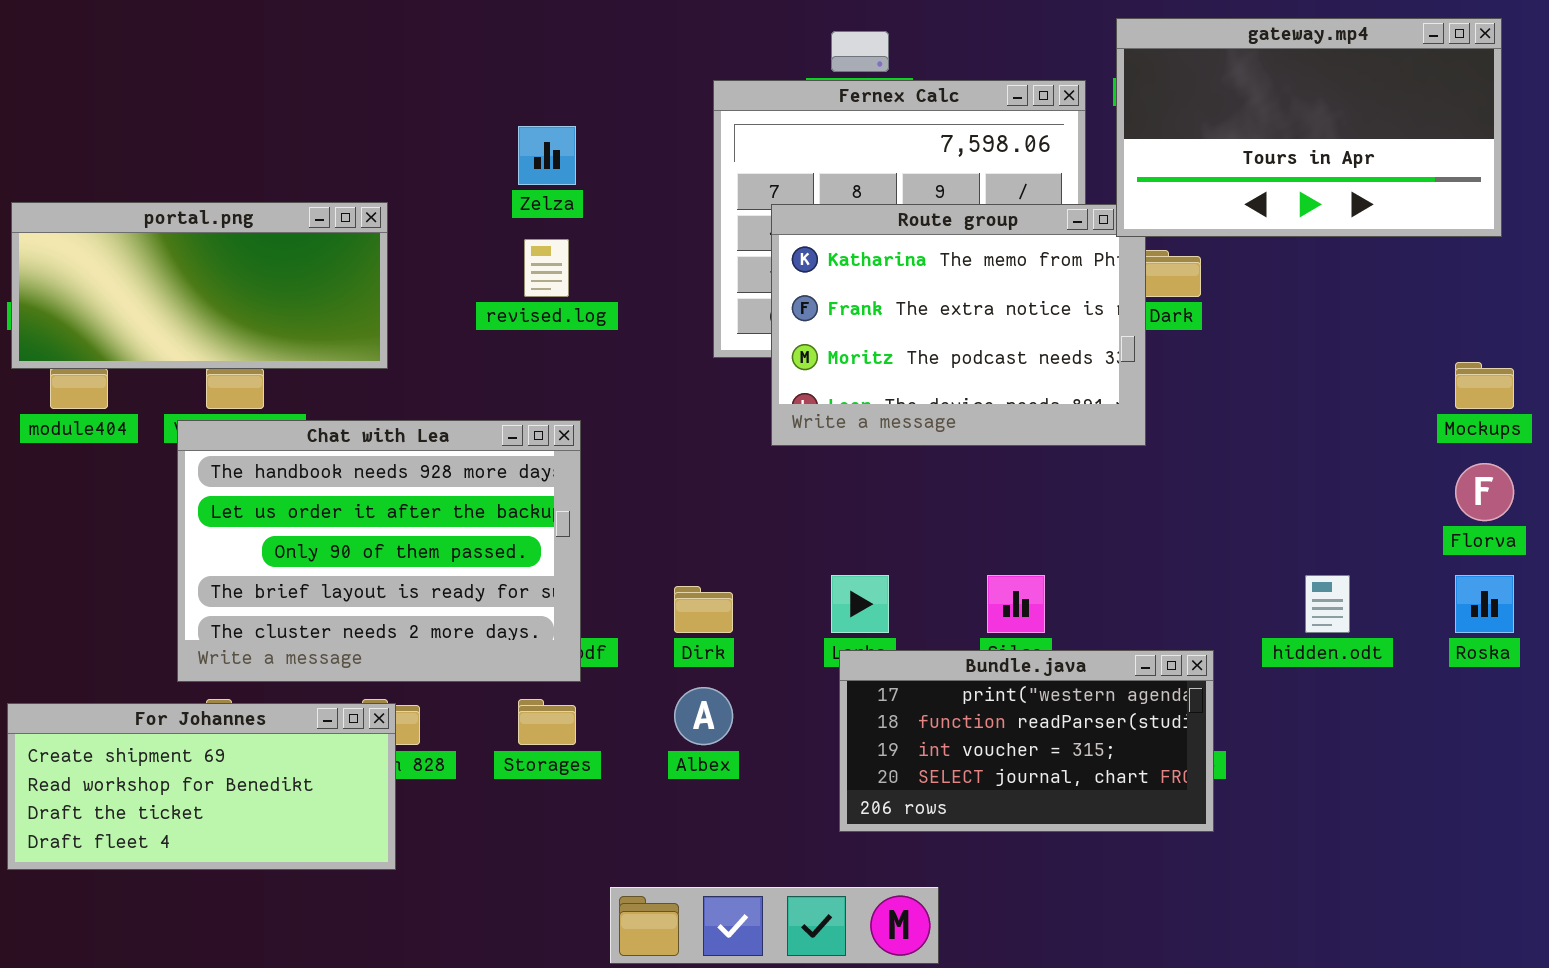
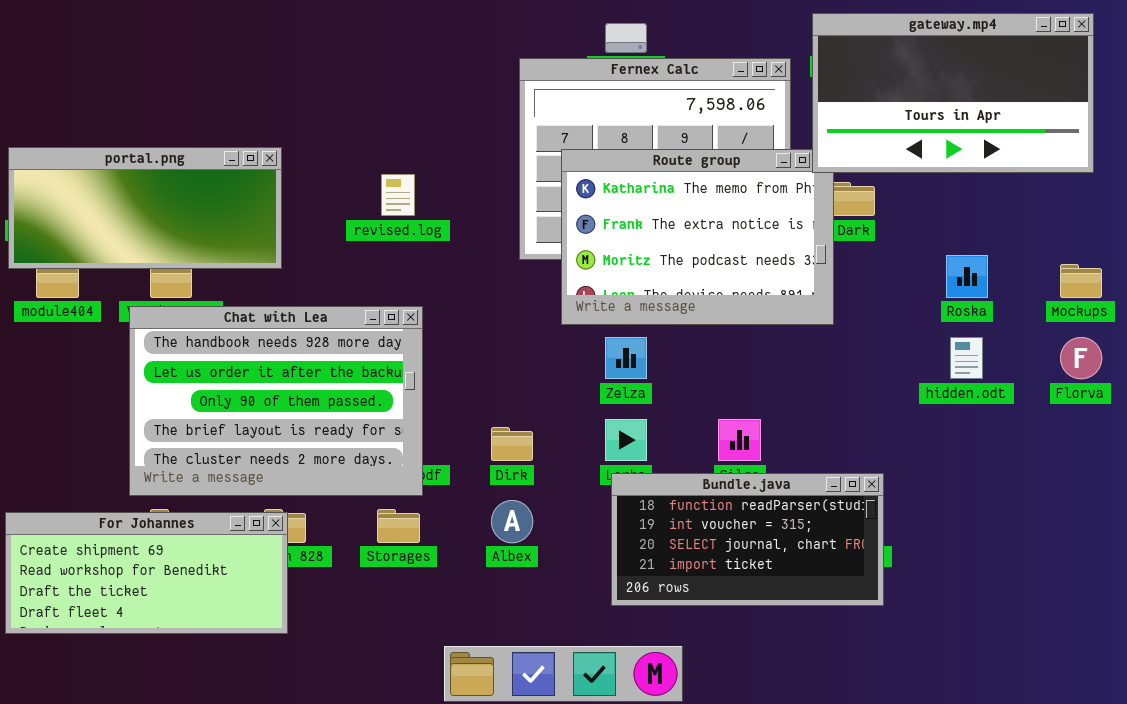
Zelza: [518,126,576,185] -> [605,337,647,379], moved
hidden.odt: [1305,575,1350,633] -> [950,337,983,379], moved
Roska: [1455,575,1514,633] -> [946,255,988,298], moved
Bundle.java: [839,650,1214,832] -> [611,473,884,606], scrolled down 1 row

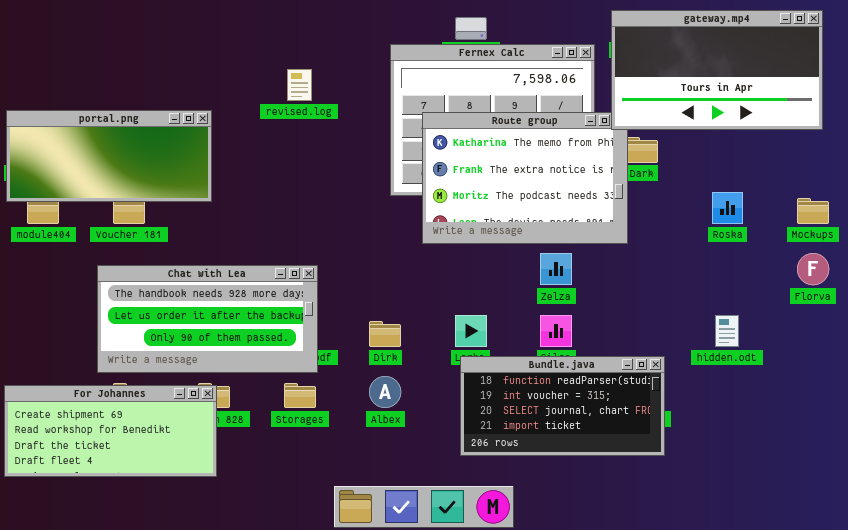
revised.log: [381,174,415,216] -> [287,69,312,101], moved
Chat with Lea: [129,306,423,496] -> [97,265,318,373], resized
Zelza: [605,337,647,379] -> [540,253,572,285], moved
hidden.odt: [950,337,983,379] -> [715,315,739,347], moved

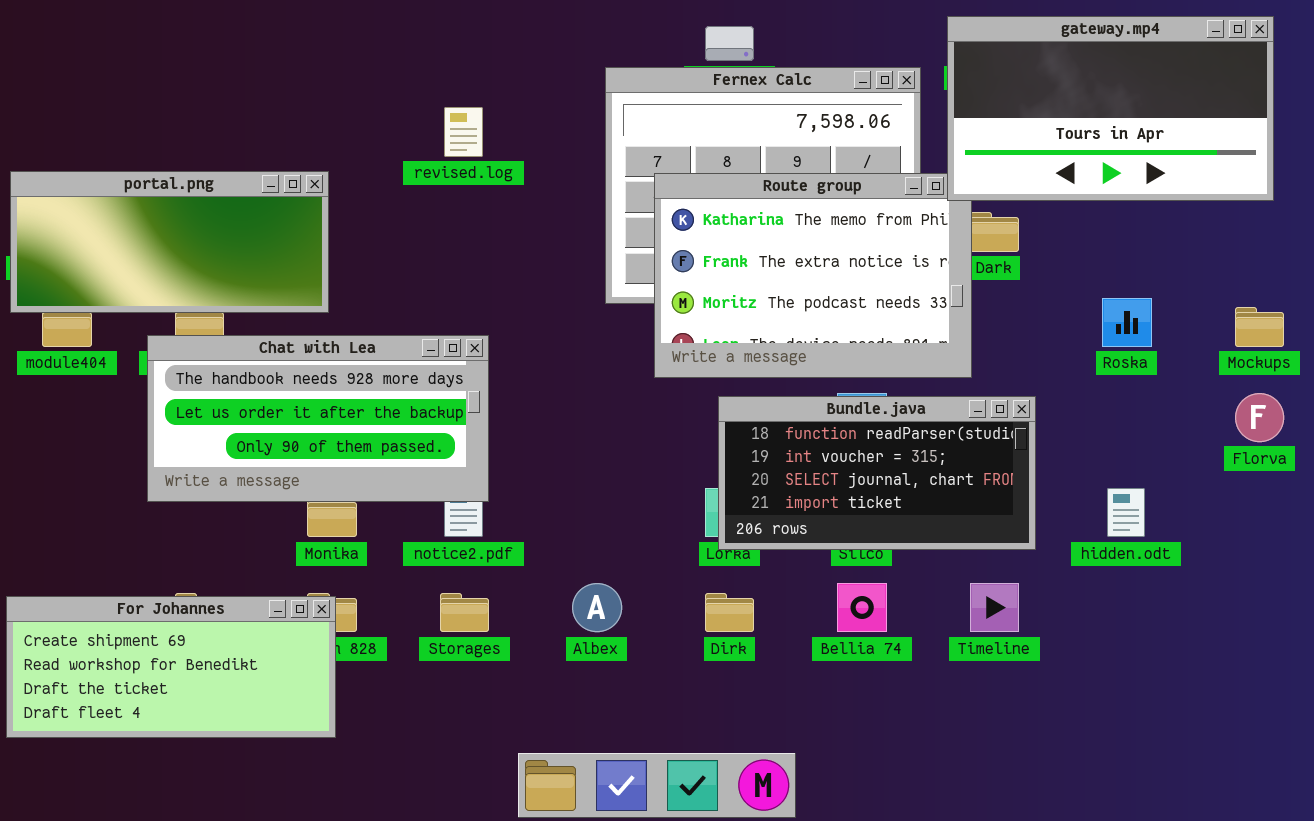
Chat with Lea: [97,265,318,373] -> [147,335,489,502], moved
Dirk: [369,321,401,347] -> [705,593,754,632], moved
Bundle.java: [460,356,665,456] -> [718,396,1036,550], moved

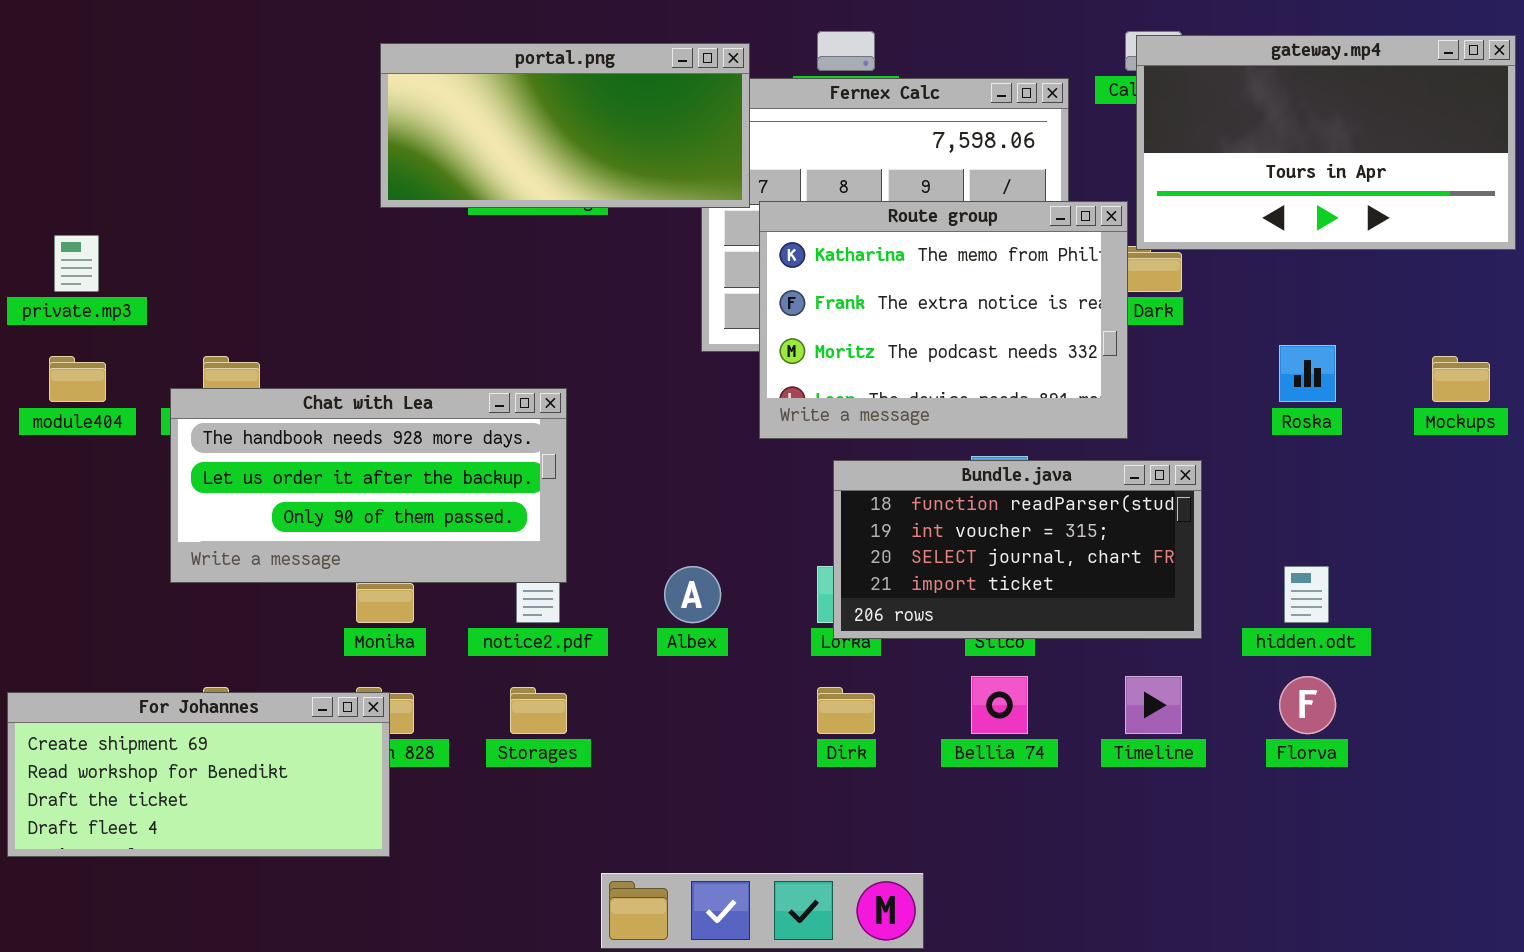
gateway.mp4: [947,16,1274,201] -> [1136,35,1516,250], moved
portal.png: [10,171,329,313] -> [380,43,750,208], moved
Florva: [1235,393,1284,442] -> [1279,676,1336,734], moved
Albex: [572,583,622,632] -> [664,566,721,623], moved

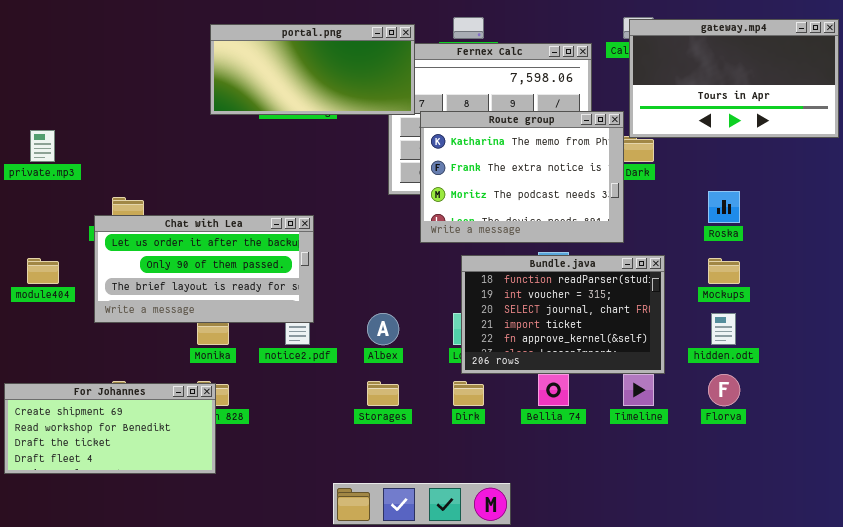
module404: [49,356,106,402] -> [27,258,59,284], moved
Mockups: [1432,356,1490,402] -> [708,258,740,284], moved
Chat with Lea: [170,388,567,583] -> [94,215,314,323], scrolled down 1 row
Bundle.java: [833,460,1202,639] -> [461,255,665,374], resized
Storages: [510,687,567,734] -> [367,381,399,406], moved

